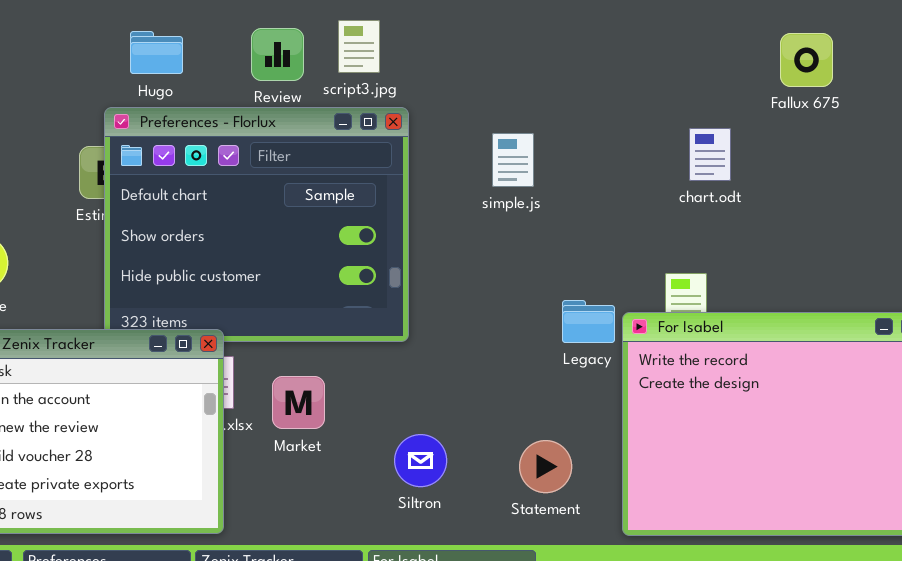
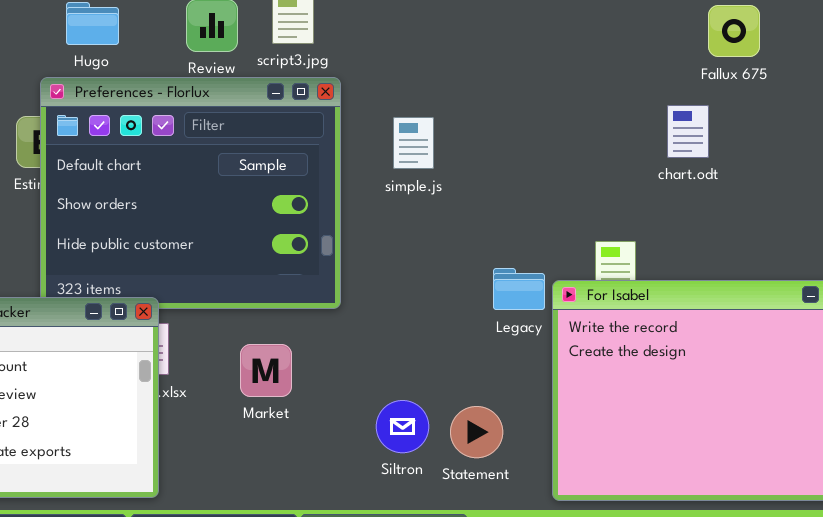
chart.odt: [689,128,731,181] -> [667,105,709,158], moved
simple.js: [492,133,534,187] -> [393,117,434,169], moved
Market: [272,376,325,429] -> [240,344,292,397], moved
Siltron: [394,434,447,487] -> [376,400,429,453], moved

